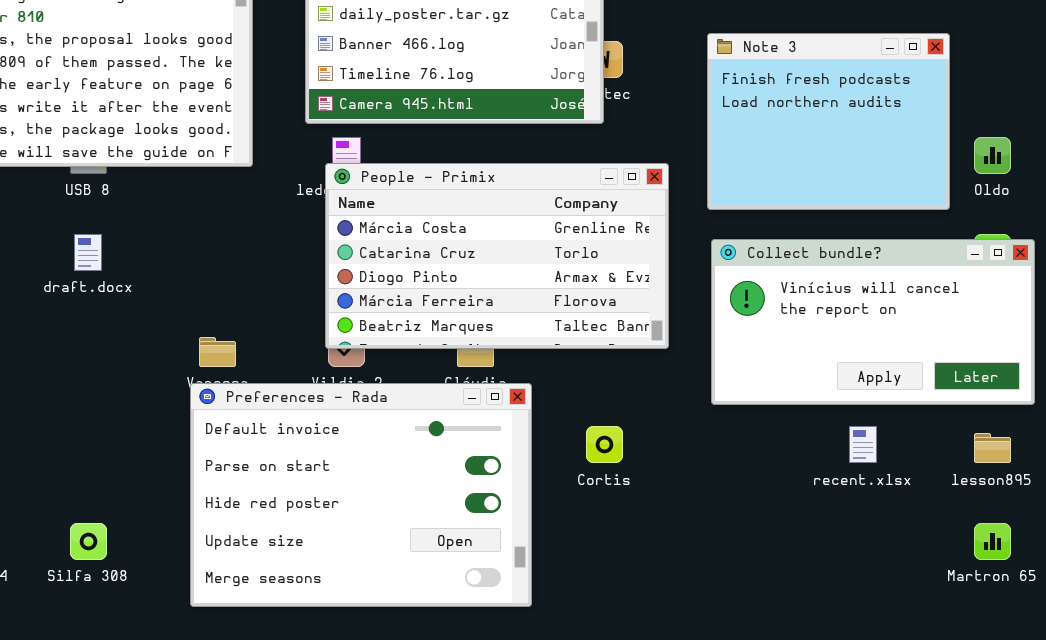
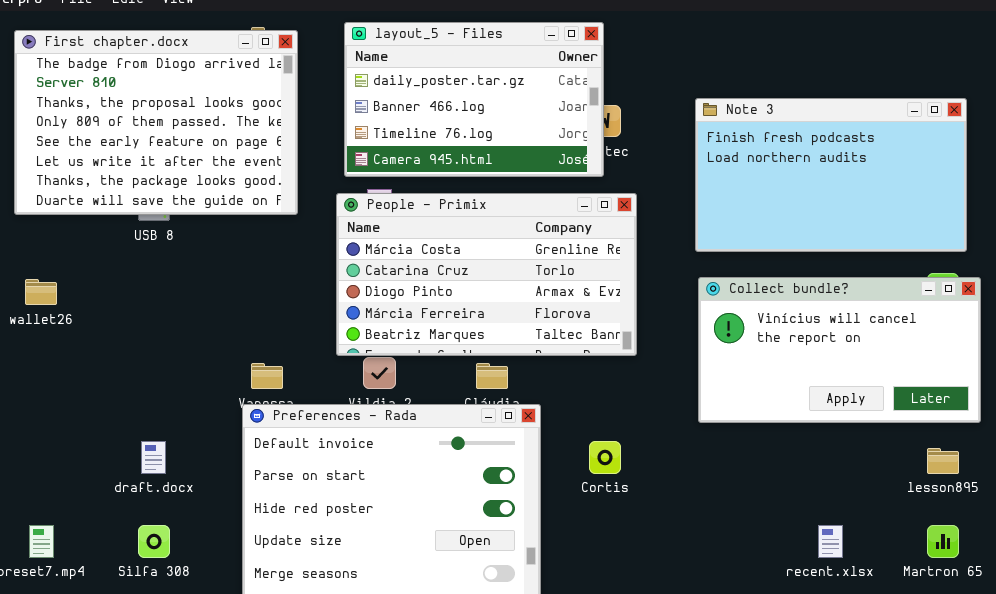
Note 3: [707,33,950,210] -> [695,98,967,252], resized
People - Primix: [325,163,669,349] -> [336,193,637,356], moved
draft.docx: [74,234,102,271] -> [141,441,166,474], moved
recent.xlsx: [849,426,877,463] -> [818,525,843,558], moved

